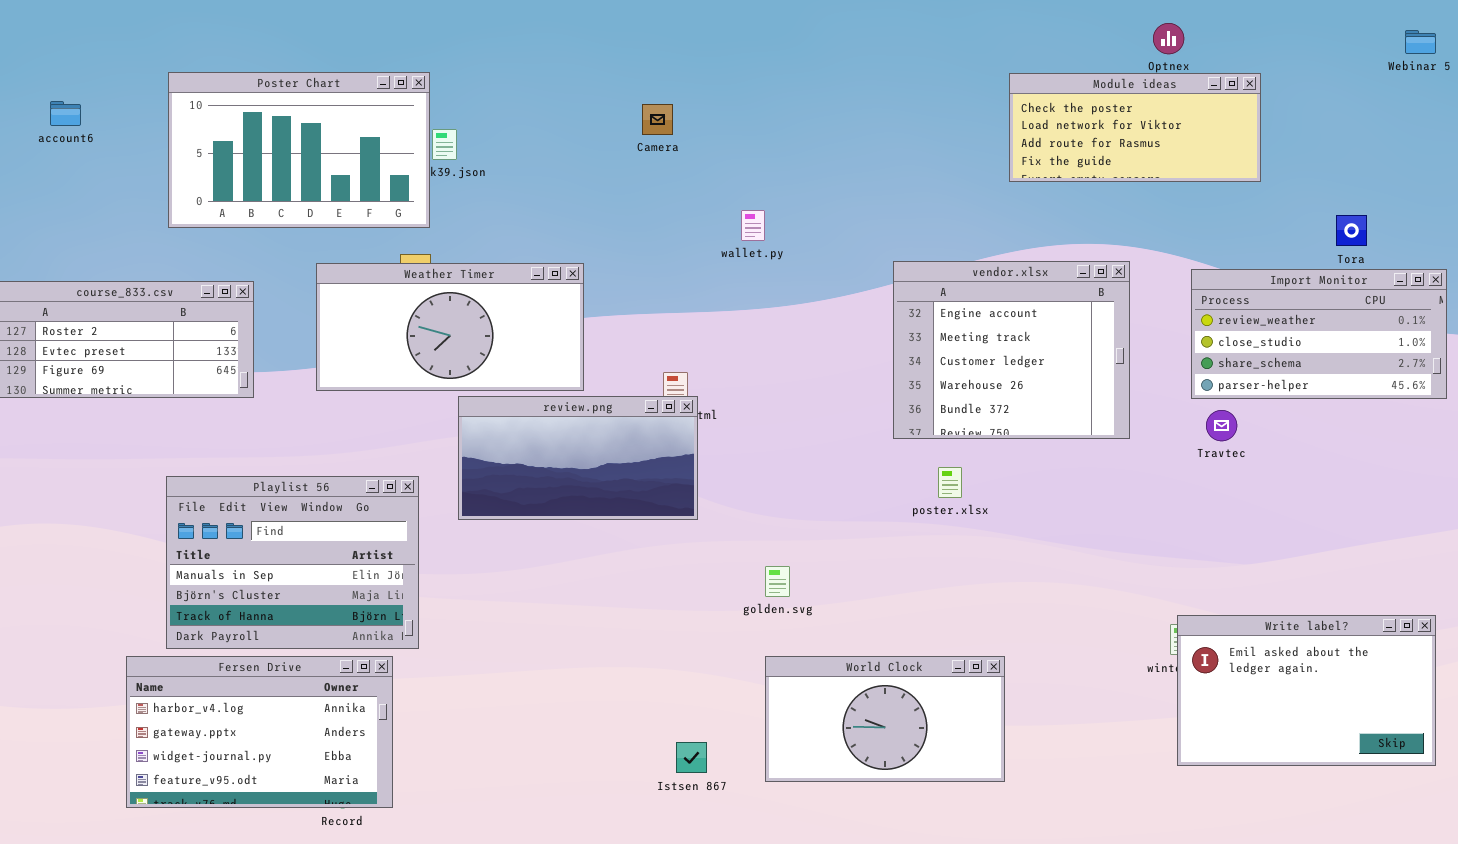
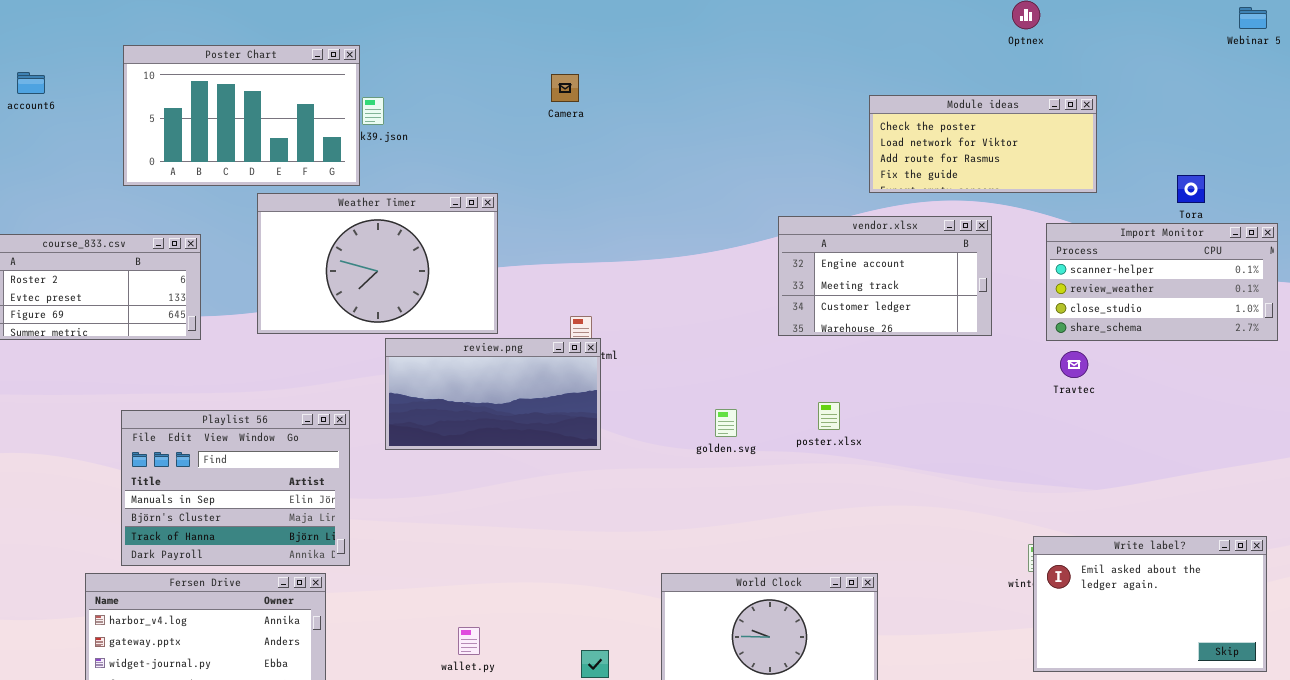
Module ideas: [1009,73,1261,182] -> [869,95,1097,193], moved
wallet.py: [741,210,765,241] -> [458,627,480,655], moved
vendor.xlsx: [893,261,1130,439] -> [778,216,992,336], resized
Weather Timer: [316,263,584,391] -> [257,193,498,334], resized
Import Monitor: [1191,269,1447,399] -> [1046,223,1278,341], scrolled up 1 row
golden.svg: [765,566,790,597] -> [715,409,737,437], moved

